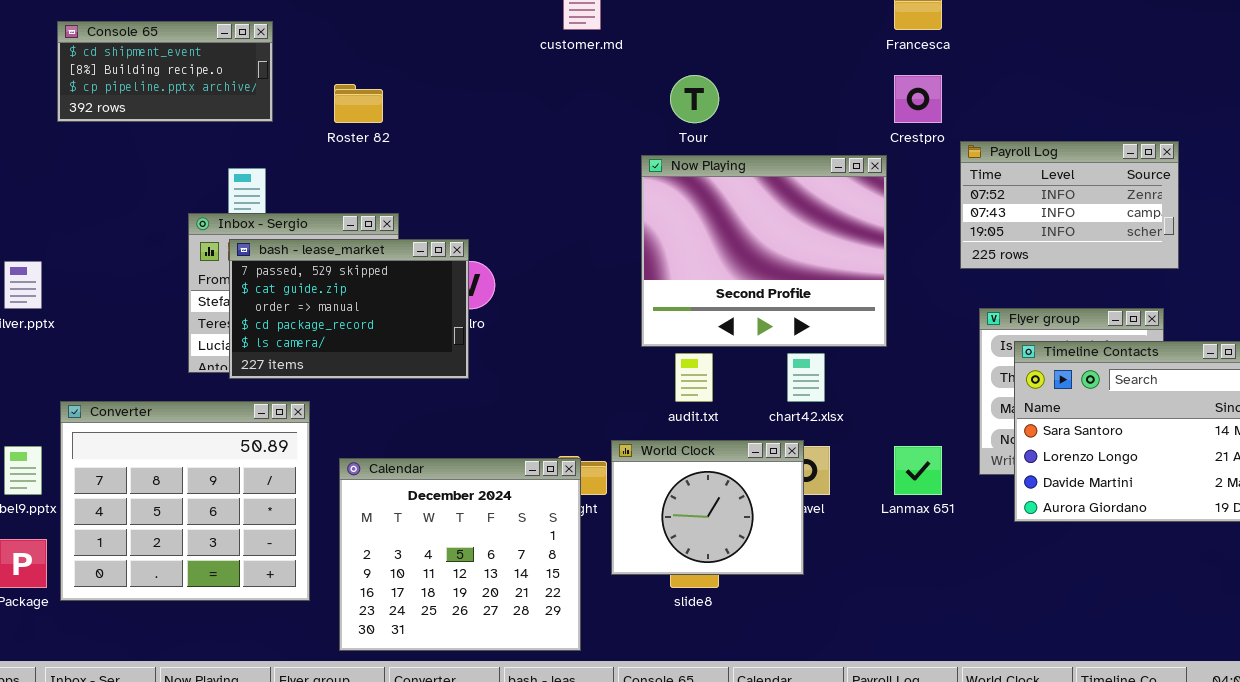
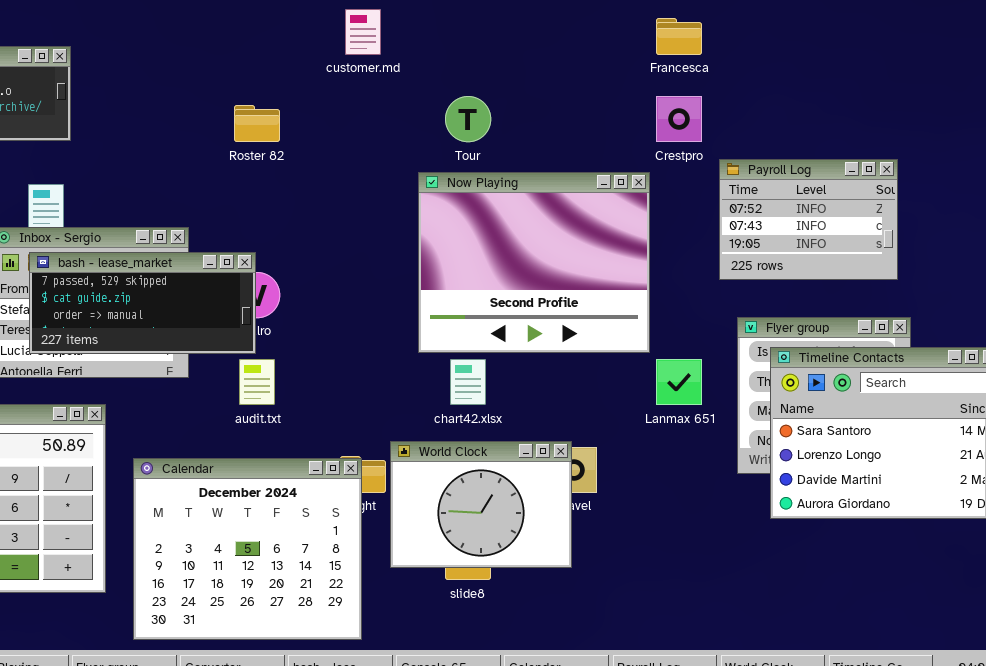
Roster 82: [334,84,383,123] -> [234,105,280,142], moved
Payroll Log: [960,141,1179,269] -> [719,159,898,280], resized
bash - lease_market: [229,239,469,379] -> [29,252,256,354], resized
audit.txt: [675,353,713,402] -> [239,359,275,405], moved
chart42.xlsx: [787,353,825,402] -> [450,359,486,405], moved
Lanmax 651: [894,446,942,495] -> [656,359,702,405], moved

